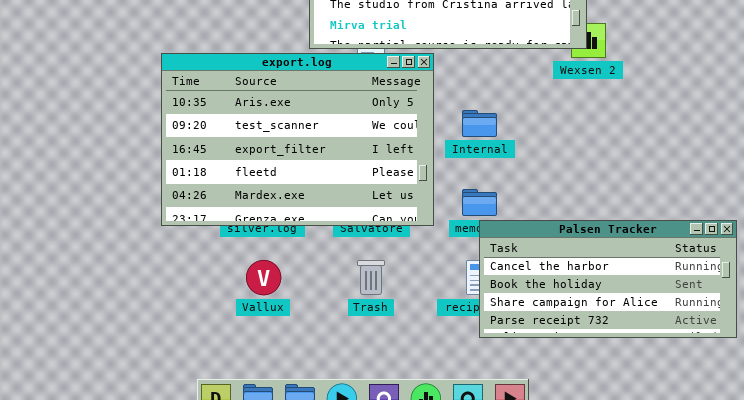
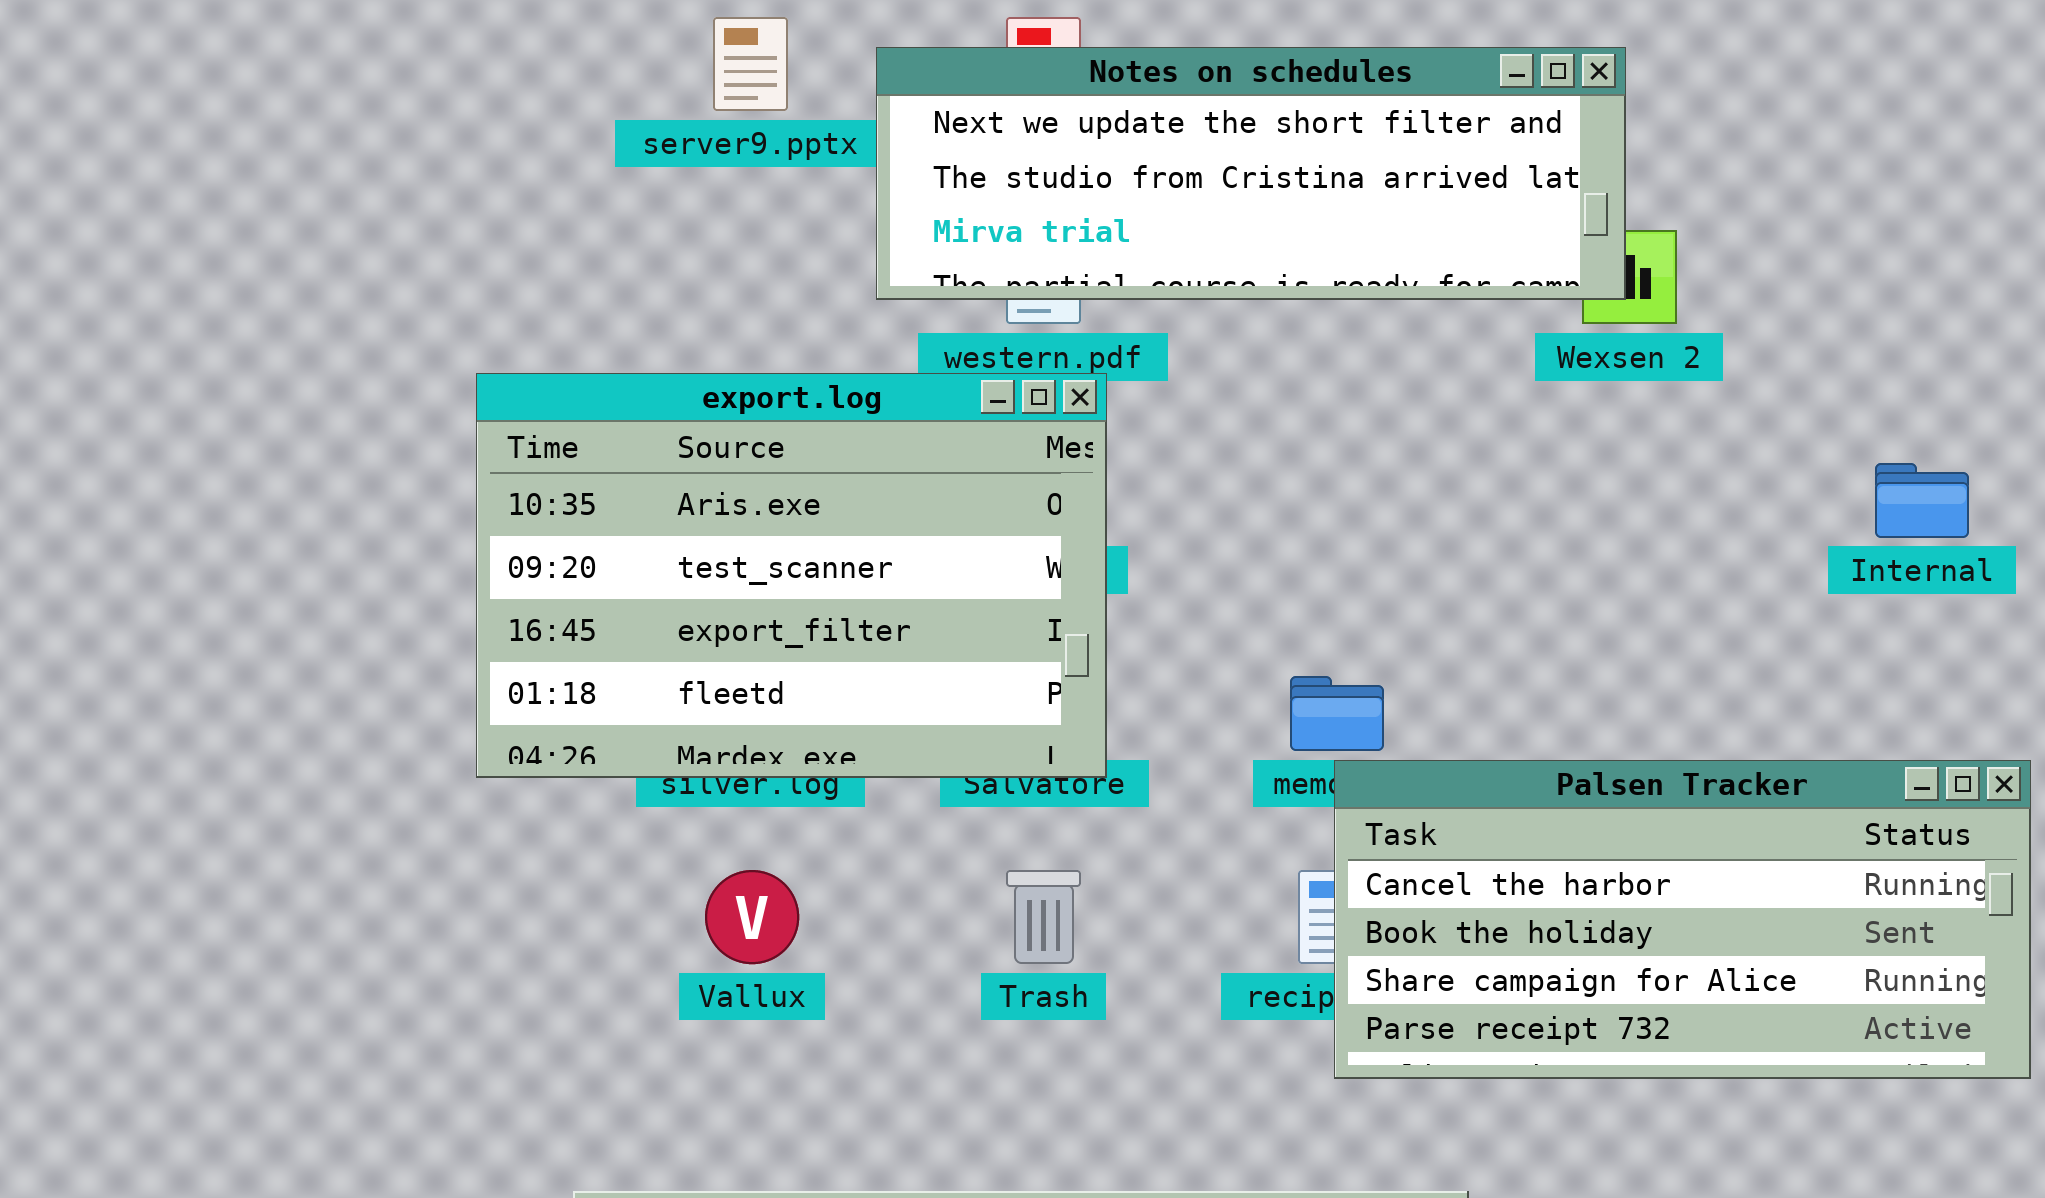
export.log: [161,53,434,226] -> [476,373,1107,778], resized
Internal: [462,110,497,137] -> [1875,463,1969,538], moved

